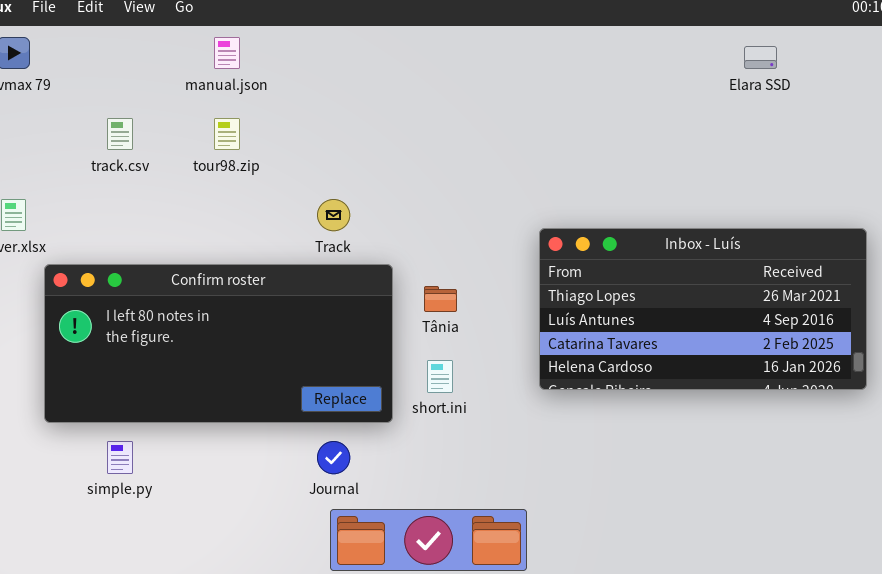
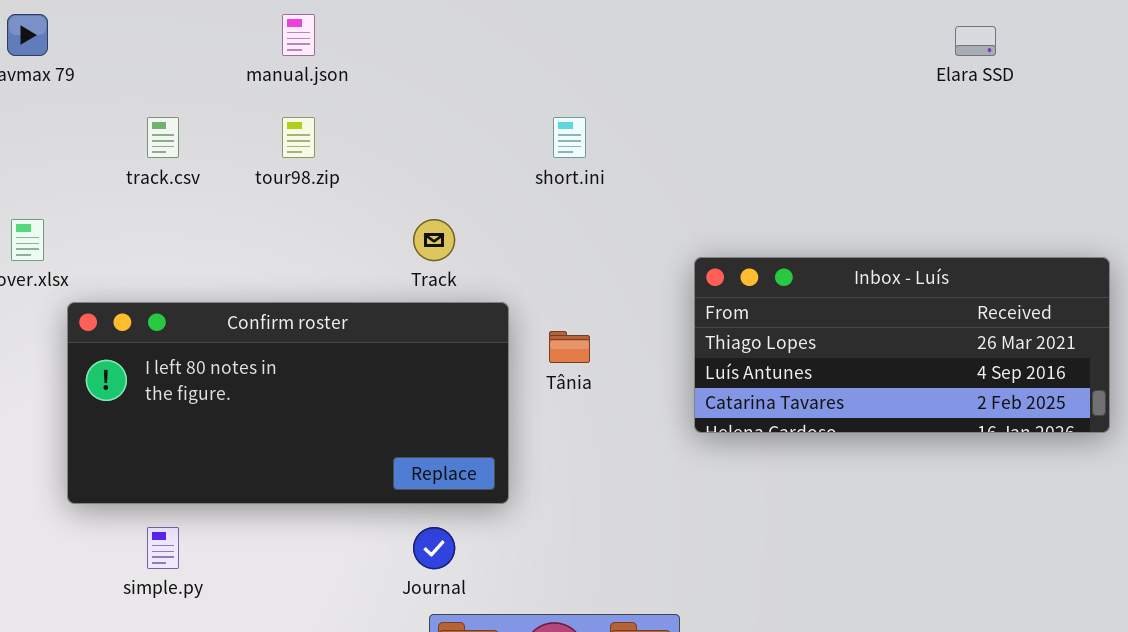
Inbox - Luís: [539,228,867,390] -> [694,257,1110,433], resized
short.ini: [427,360,453,393] -> [553,117,586,158], moved

